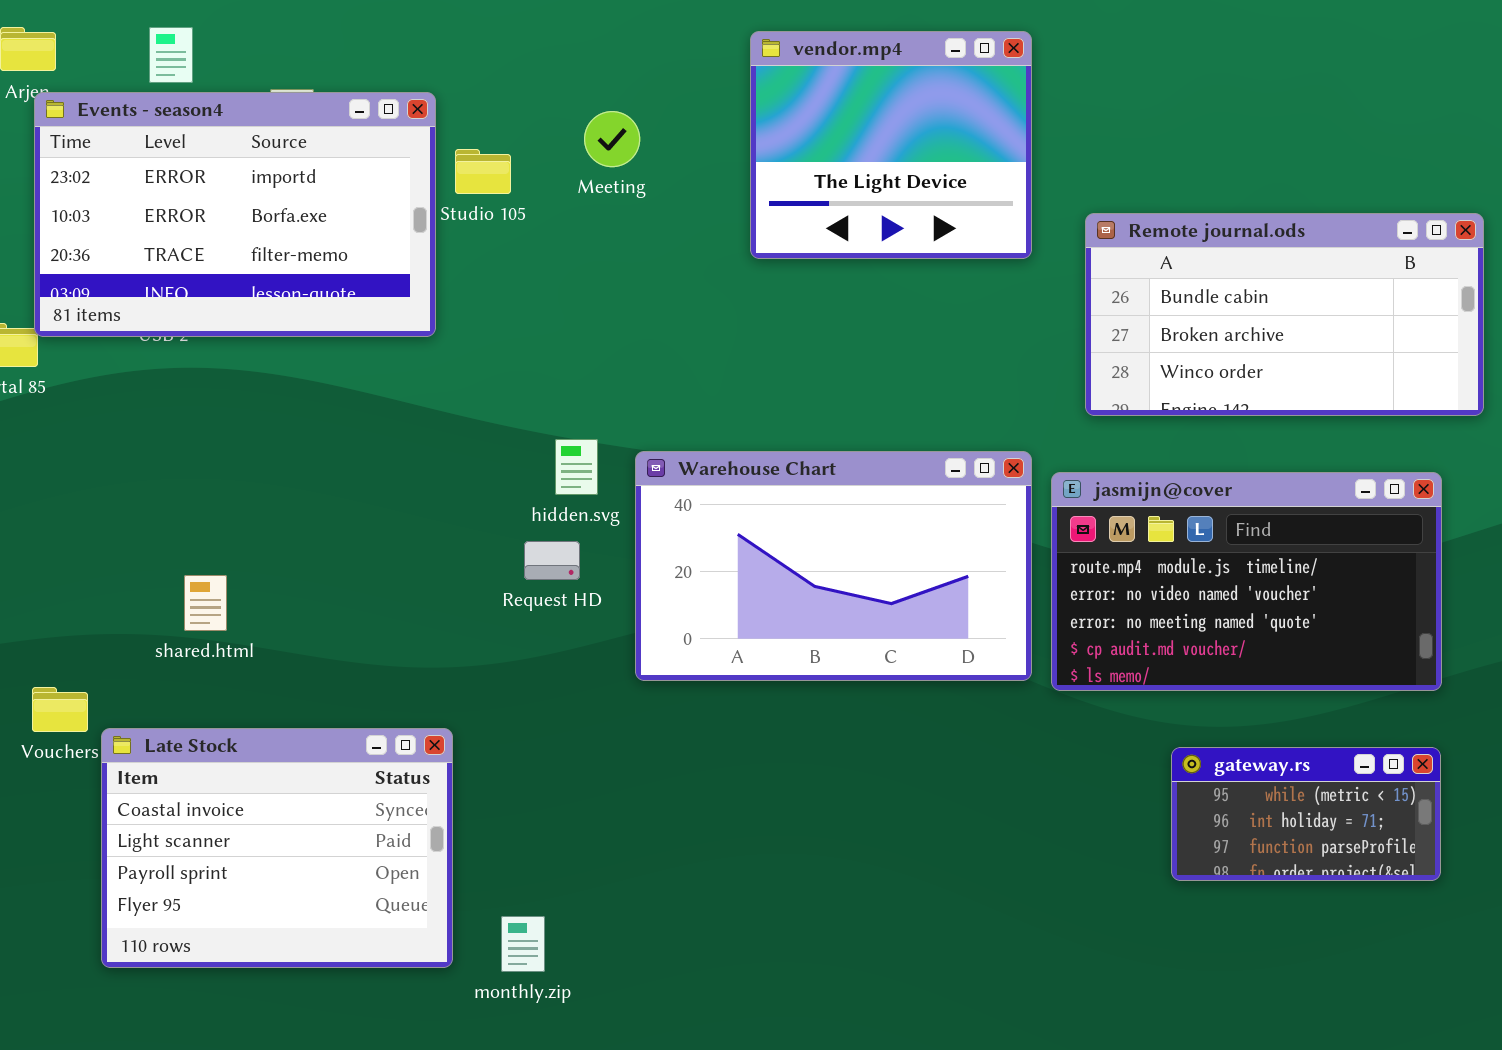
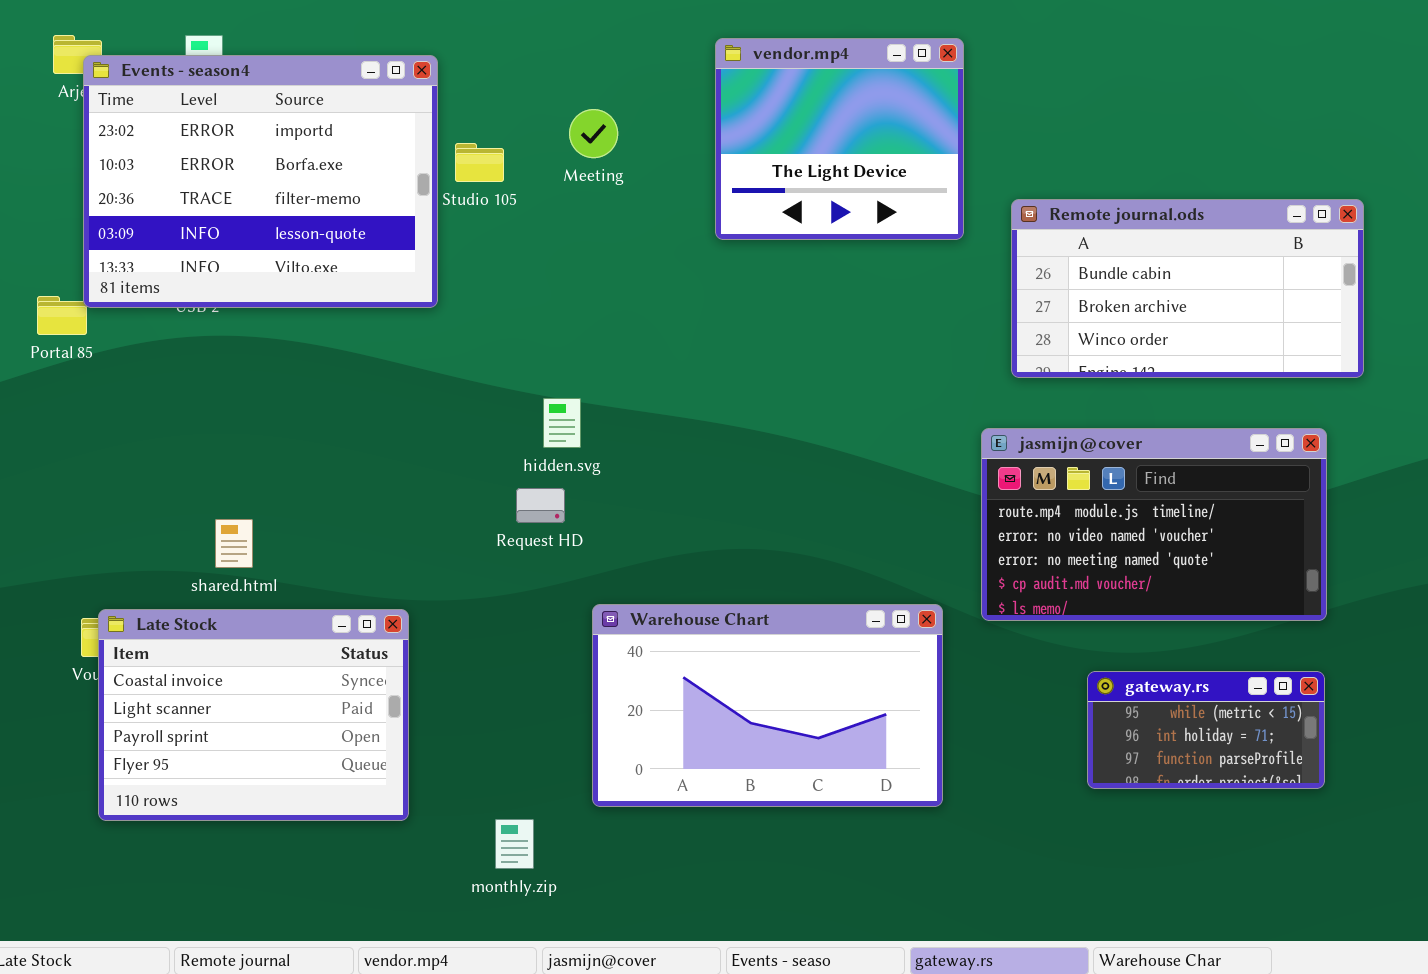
Events - season4: [34,92,436,337] -> [83,55,438,308], resized
Warehouse Chart: [635,451,1032,681] -> [592,604,943,807], moved
Late Stock: [101,728,453,968] -> [98,609,409,821], moved

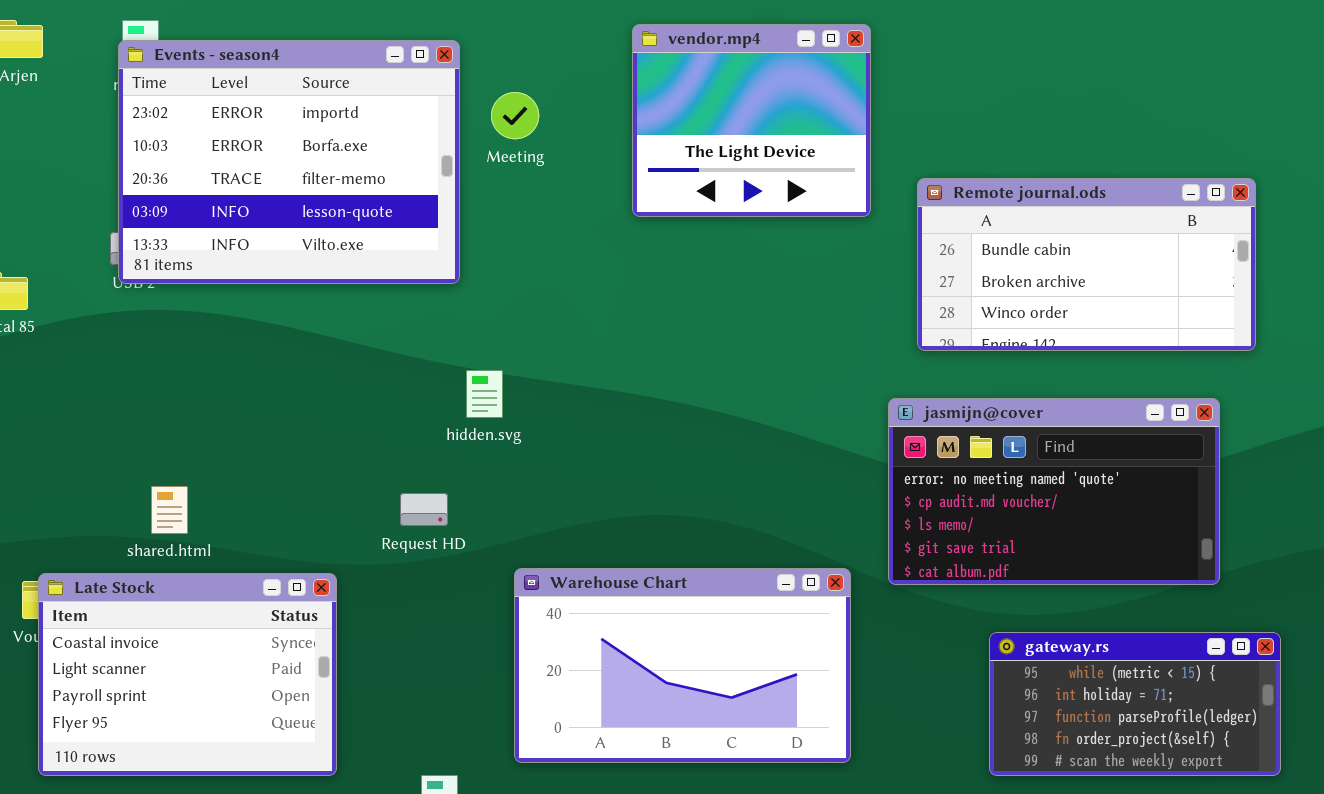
Events - season4: [83,55,438,308] -> [118,40,460,284], moved
jasmijn@cover: [981,428,1327,621] -> [888,398,1220,585], scrolled down 2 rows
Request HD: [516,488,565,523] -> [400,493,448,526], moved
gateway.rs: [1087,671,1325,789] -> [989,632,1281,776], resized

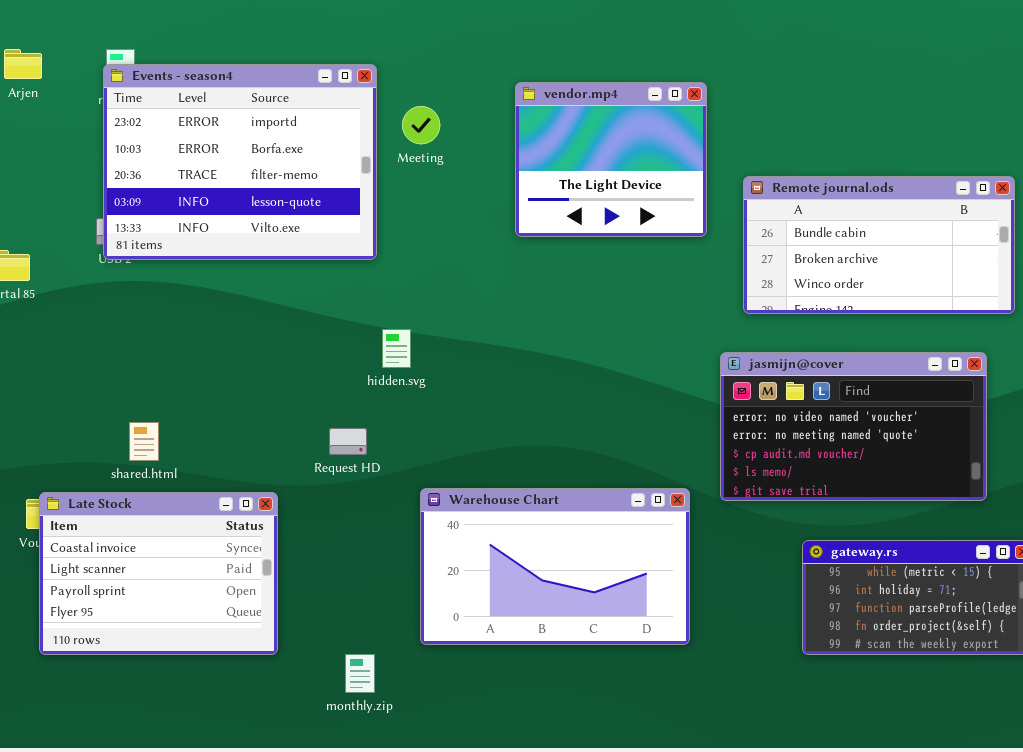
vendor.mp4: [632,24,871,217] -> [515,82,707,237], moved
jasmijn@cover: [888,398,1220,585] -> [720,352,987,501], scrolled up 1 row

